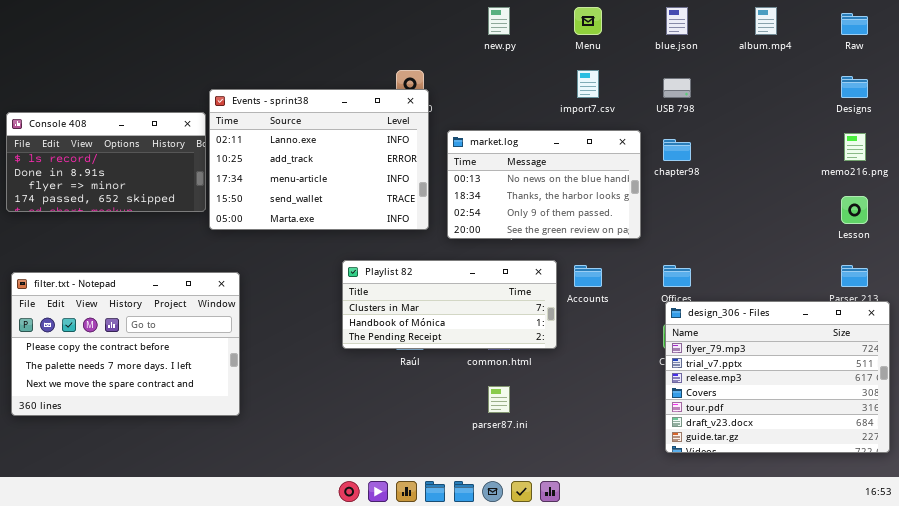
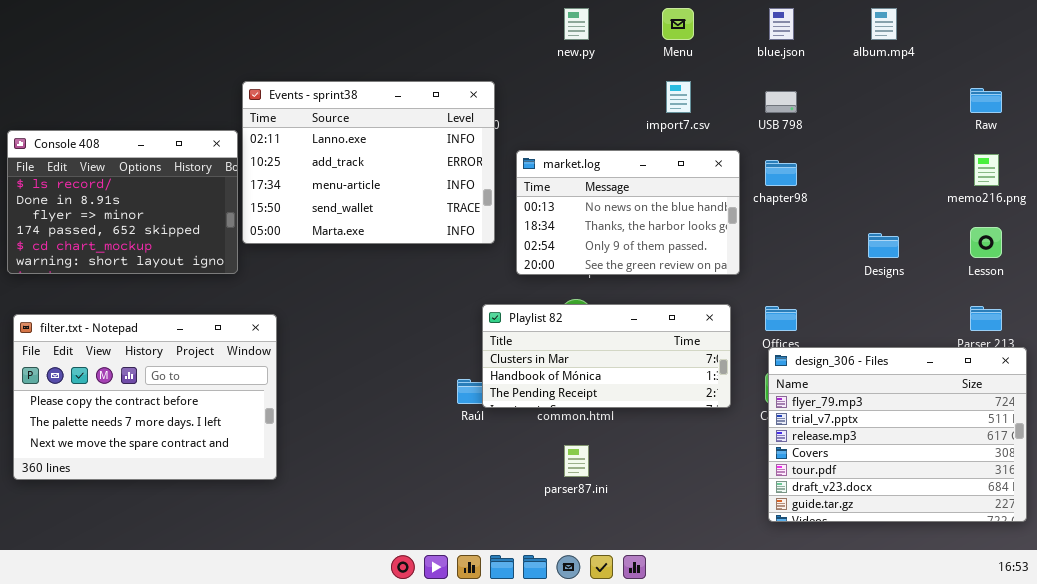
Raw: [841,13,868,35] -> [970,88,1002,113], moved
Designs: [841,76,868,98] -> [868,233,899,258], moved
Events - sprint38: [209,89,429,230] -> [242,81,495,244], moved
Console 408: [6,112,206,212] -> [7,130,238,274], resized
Playlist 82: [342,260,557,349] -> [482,304,731,408], moved

